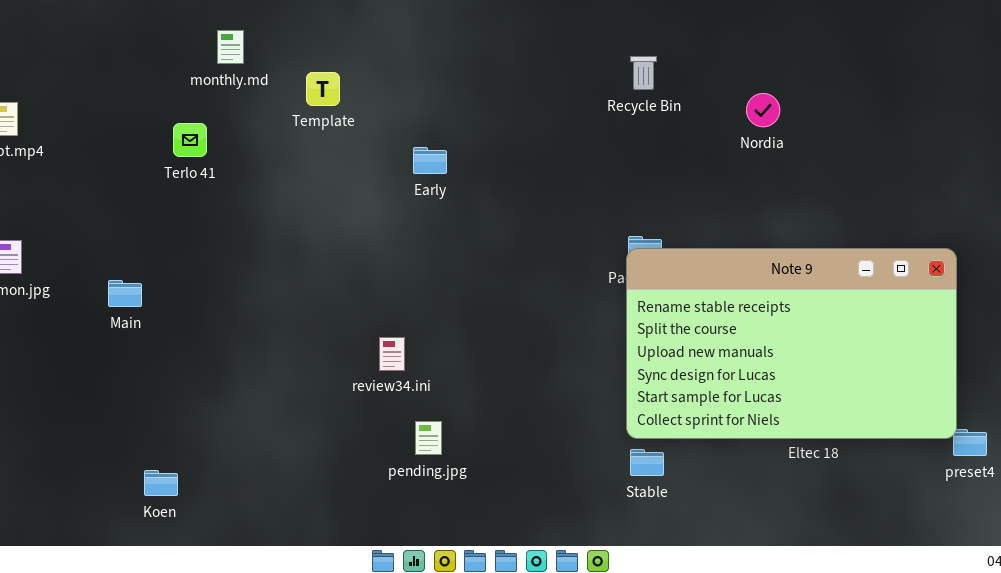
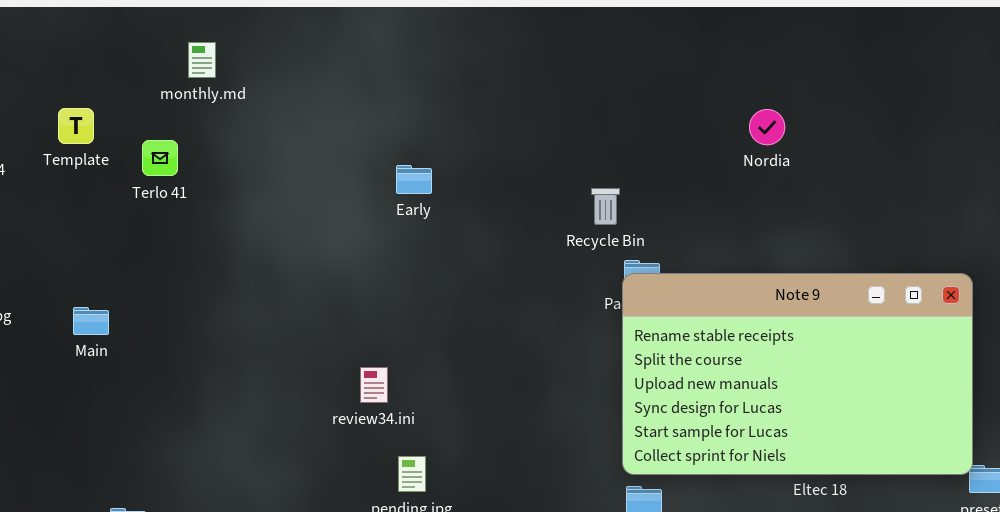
Recycle Bin: [630,56,657,90] -> [591,188,620,225], moved
Template: [306,72,340,106] -> [58,108,94,144], moved

